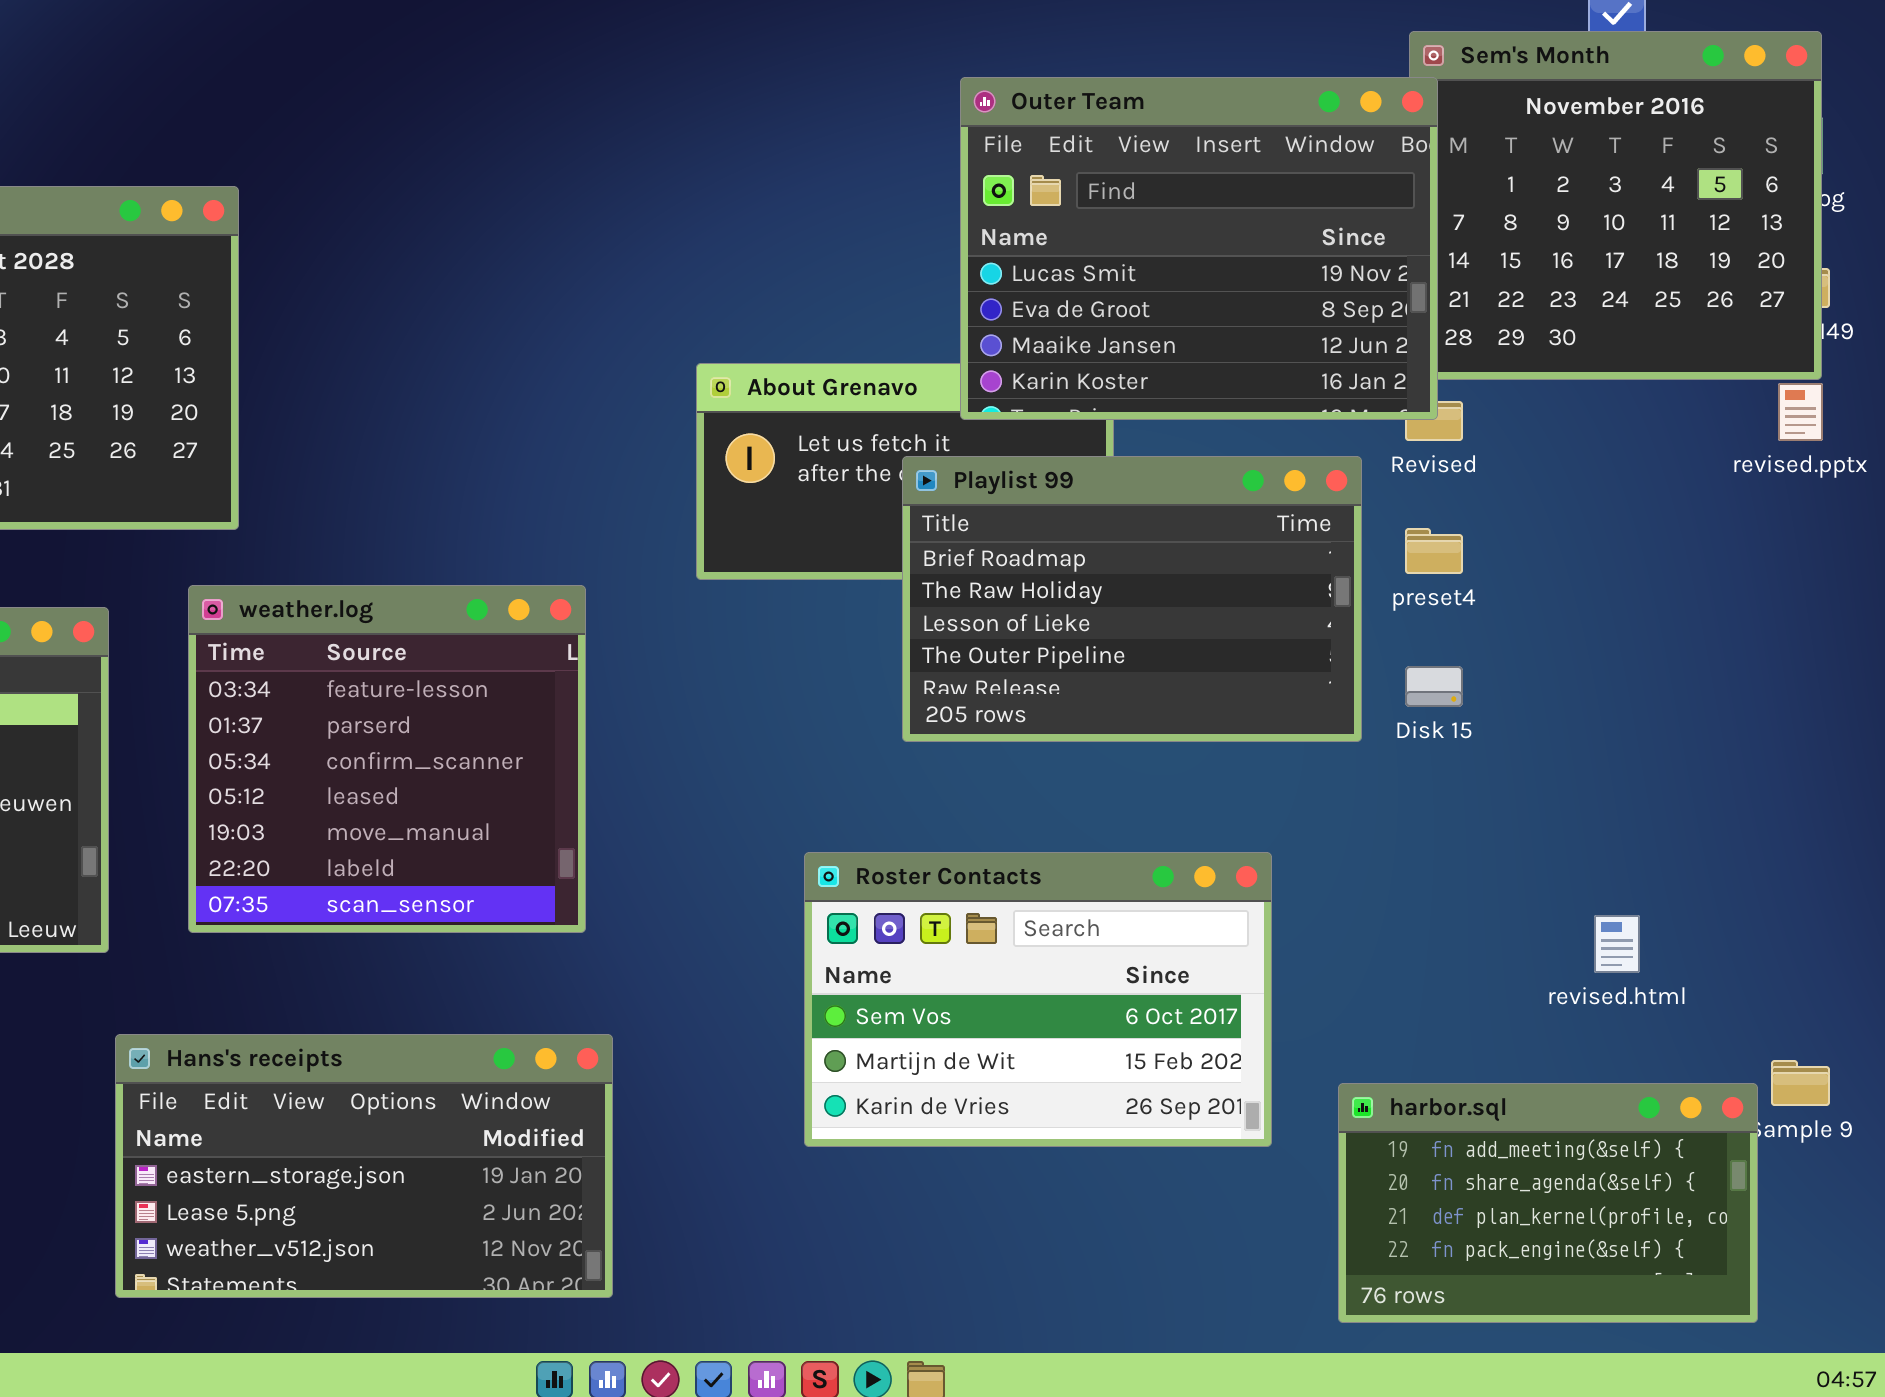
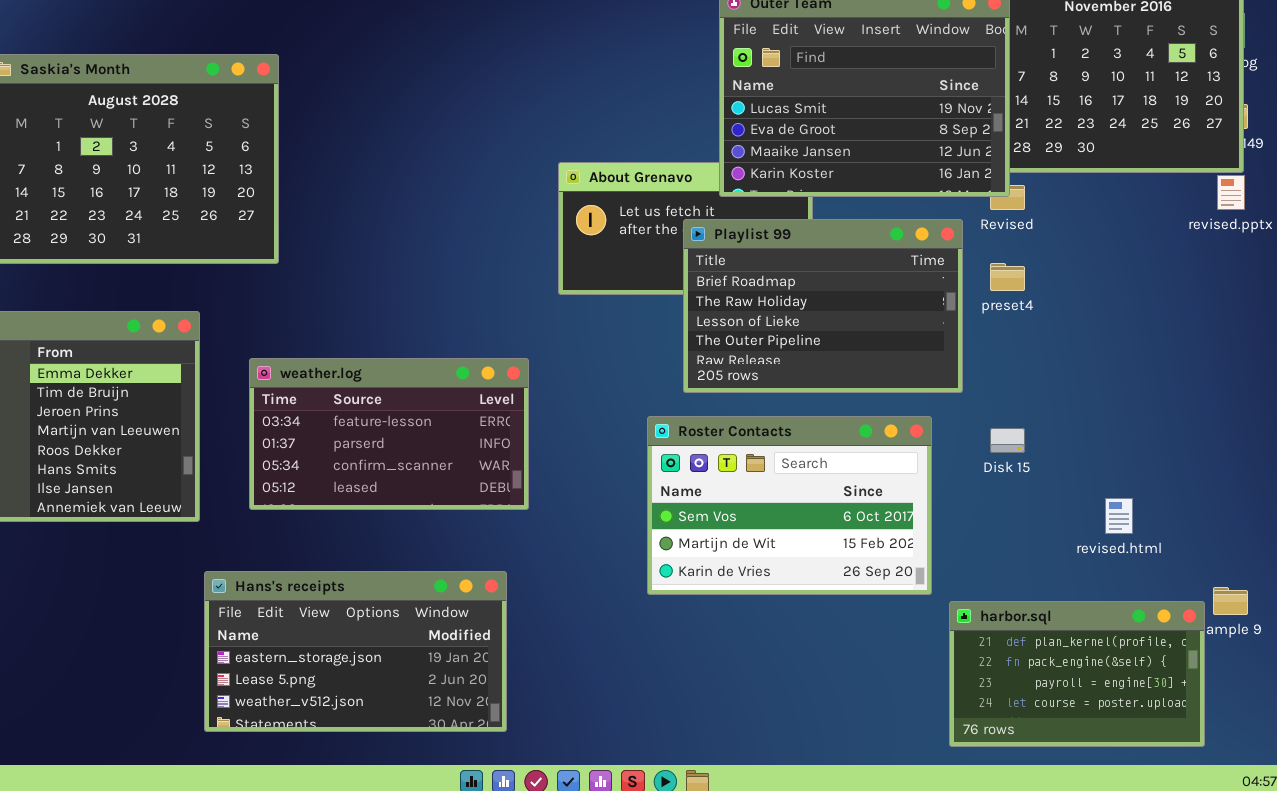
weather.log: [188,585,586,933] -> [249,358,529,510], resized
Disk 15: [1405,666,1463,707] -> [990,428,1025,453], moved
Roster Contacts: [804,852,1272,1147] -> [647,416,932,595], moved
harbor.sql: [1338,1083,1758,1323] -> [949,601,1205,747], scrolled down 2 rows

